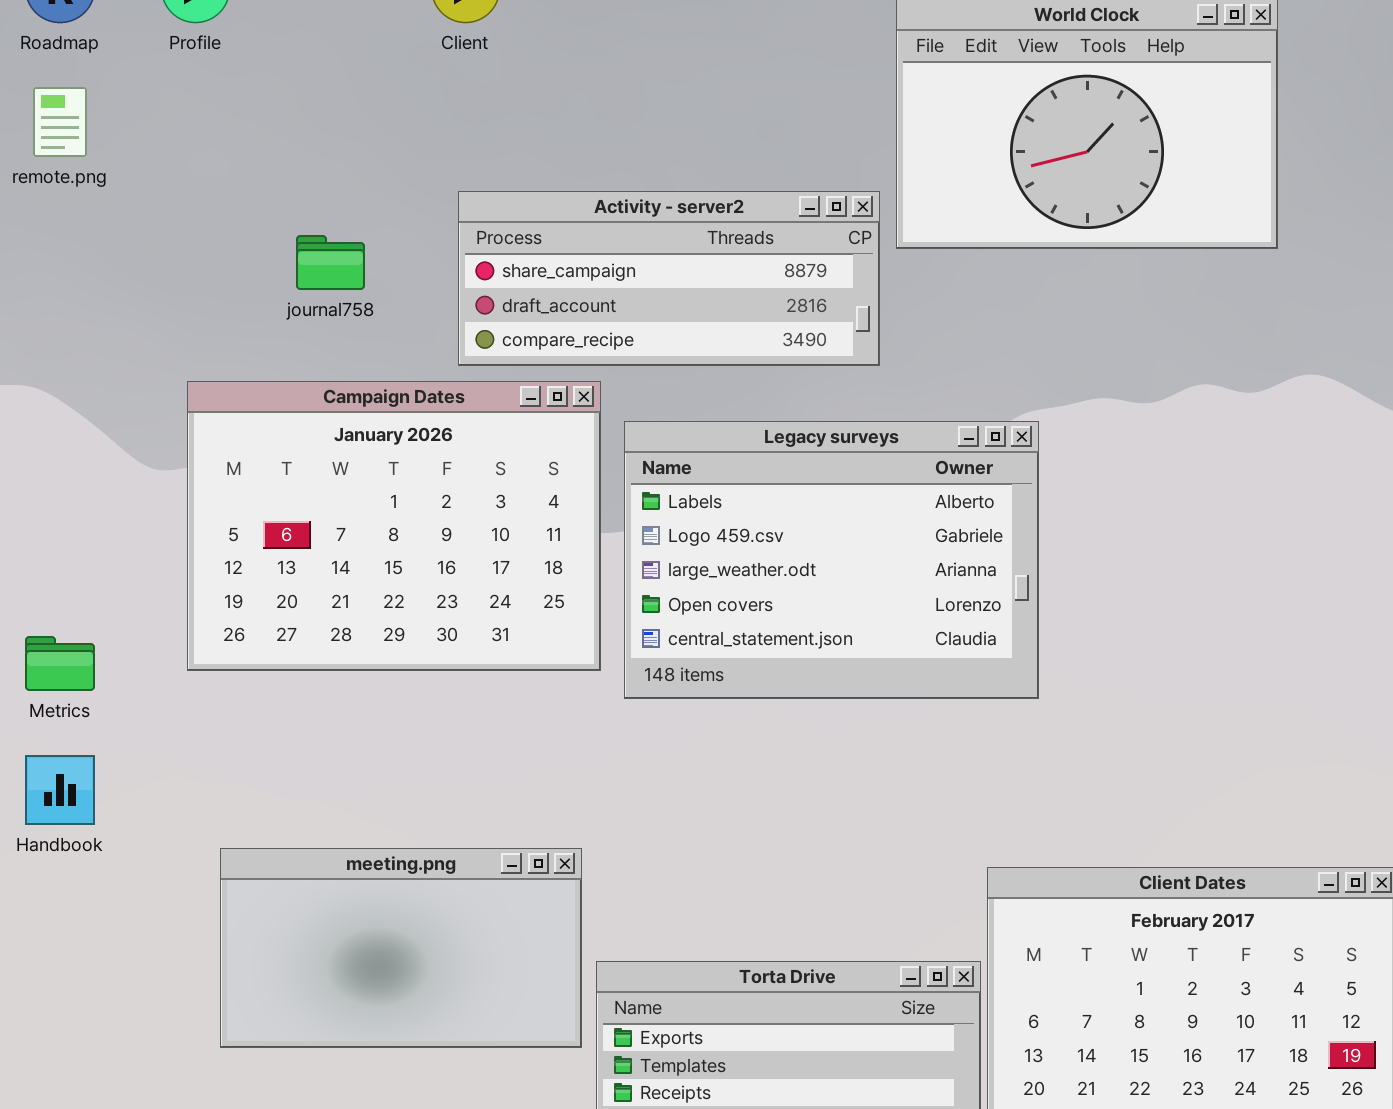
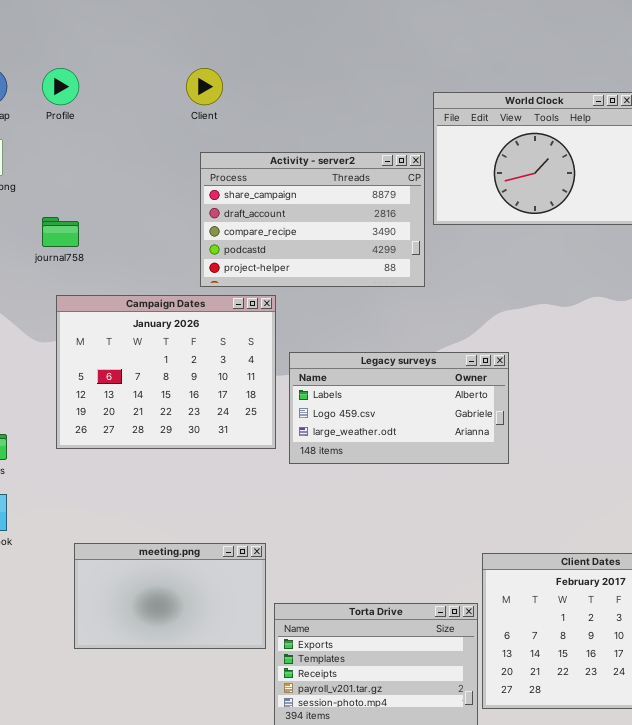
Activity - server2: [458,191,880,366] -> [200,152,425,287], resized
journal758: [296,235,365,290] -> [42,217,79,247], moved
Legacy surveys: [624,421,1039,699] -> [289,352,509,464], resized

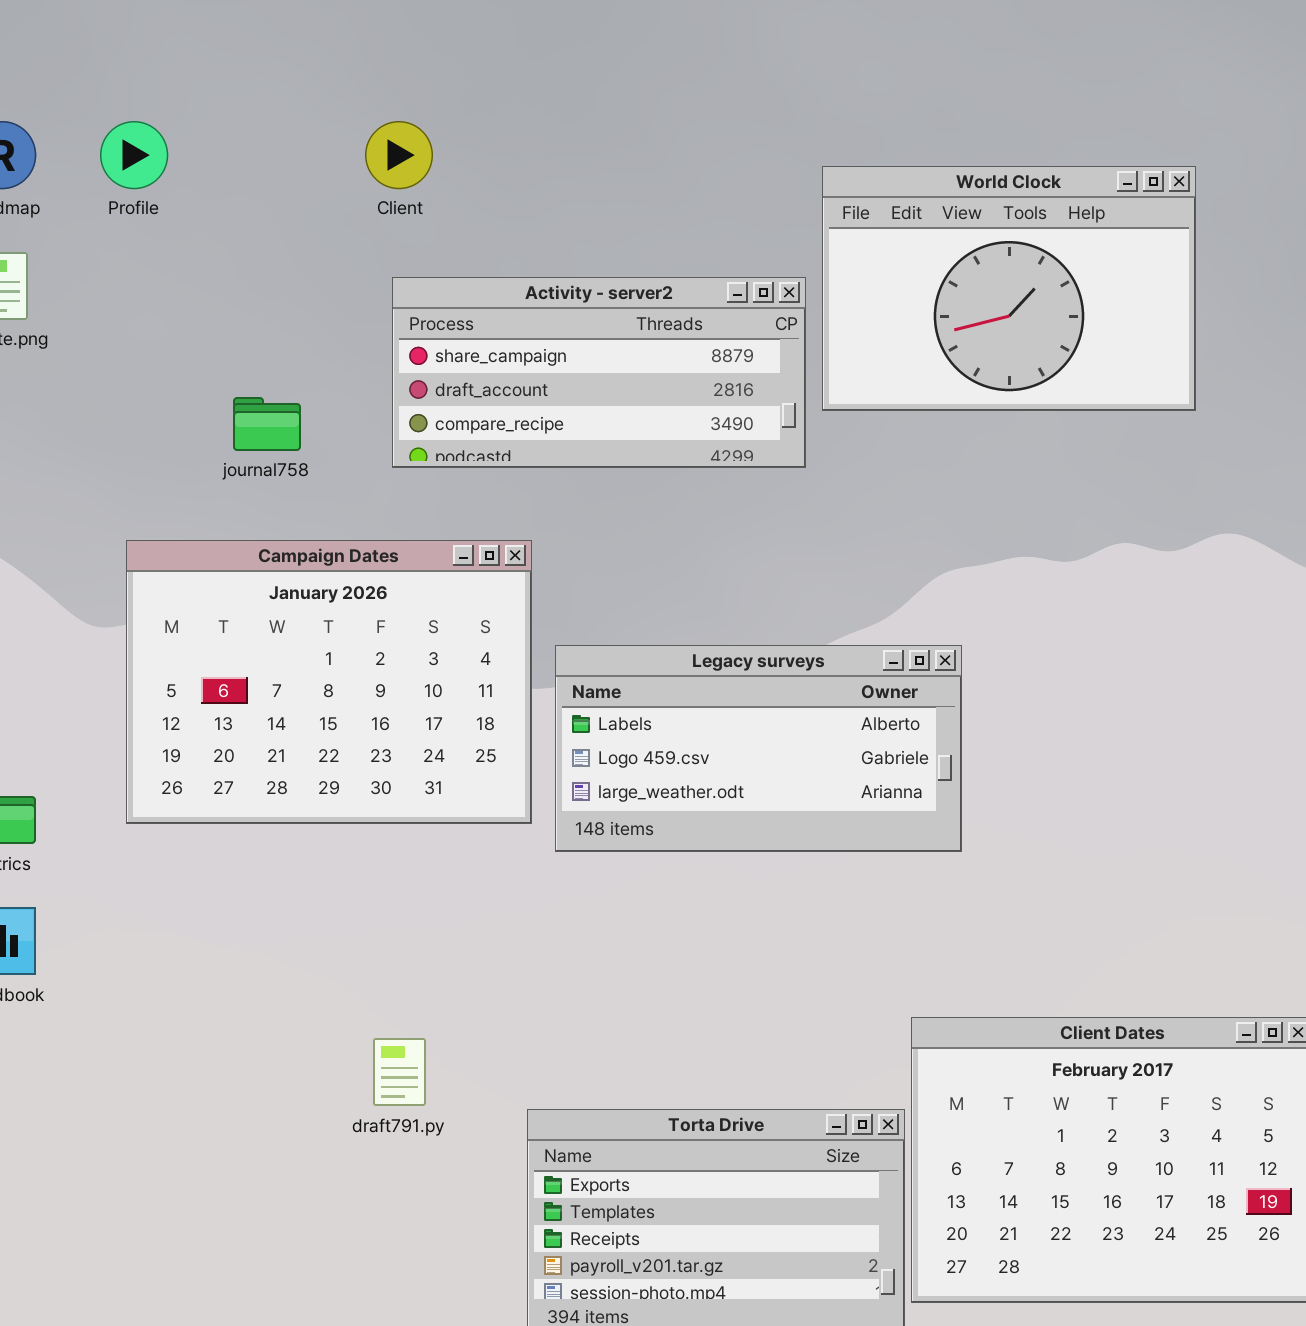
Activity - server2: [200,152,425,287] -> [392,277,806,468], resized
journal758: [42,217,79,247] -> [233,397,301,451], moved
meeting.png: [74,543,266,649] -> none, closed

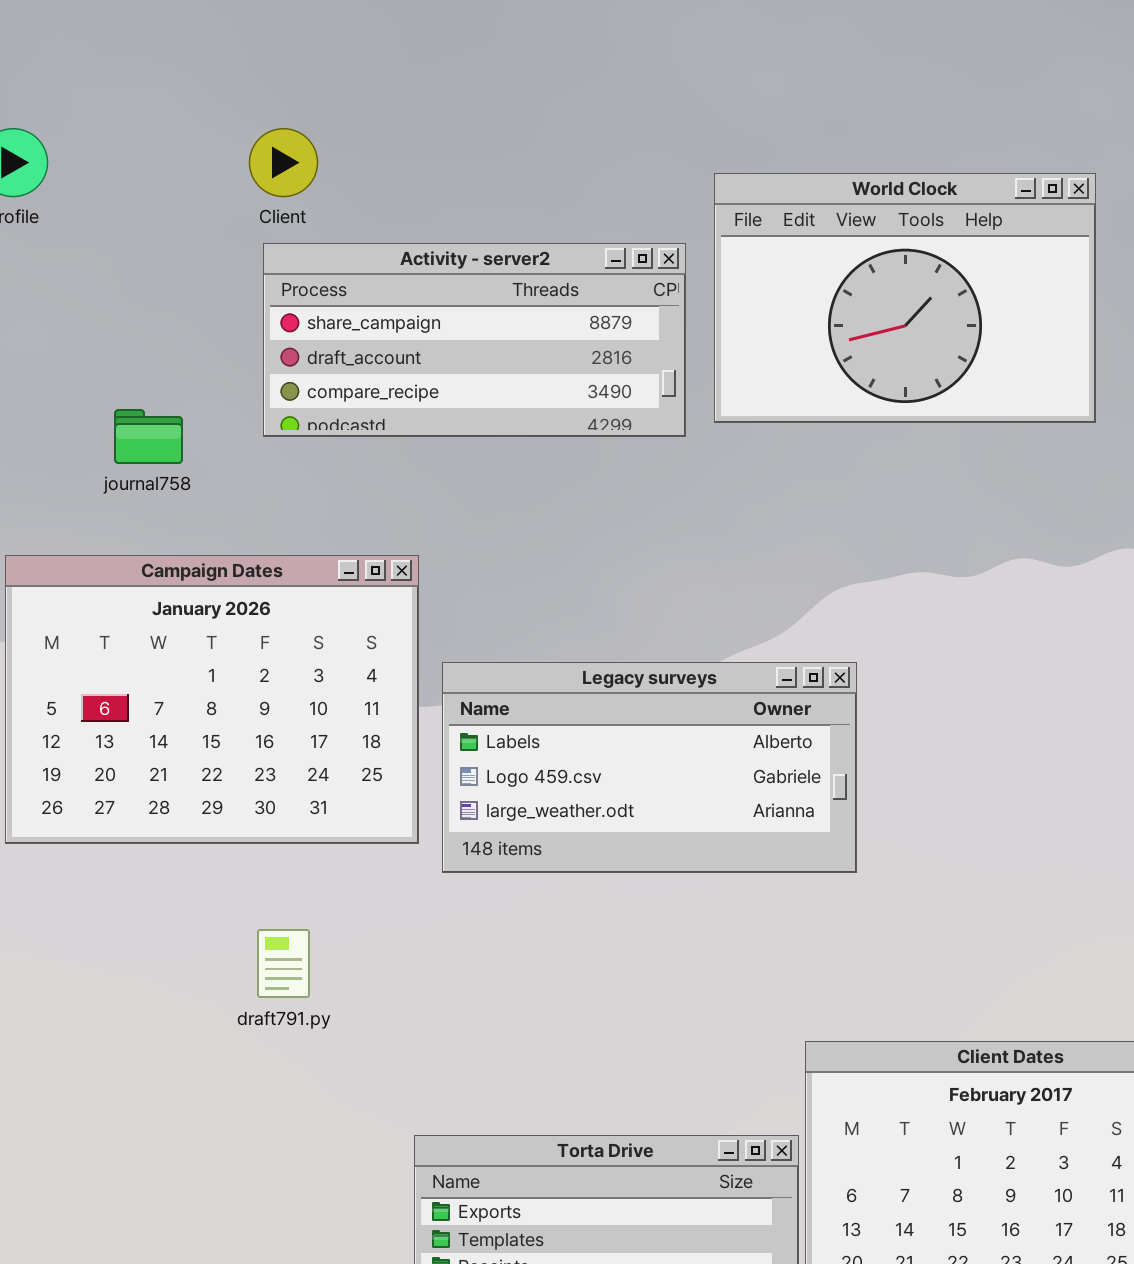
Activity - server2: [392,277,806,468] -> [263,243,686,437], moved
draft791.py: [373,1038,426,1106] -> [257,929,310,998], moved

